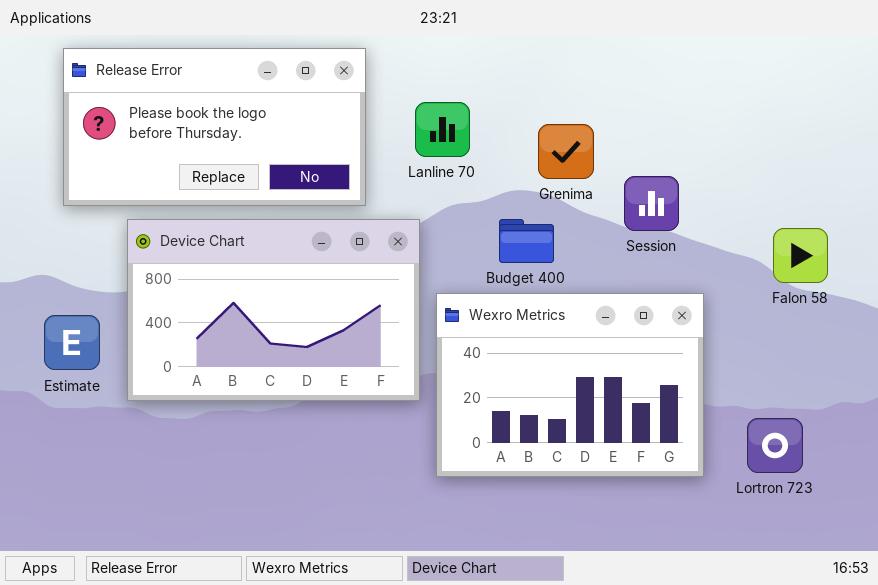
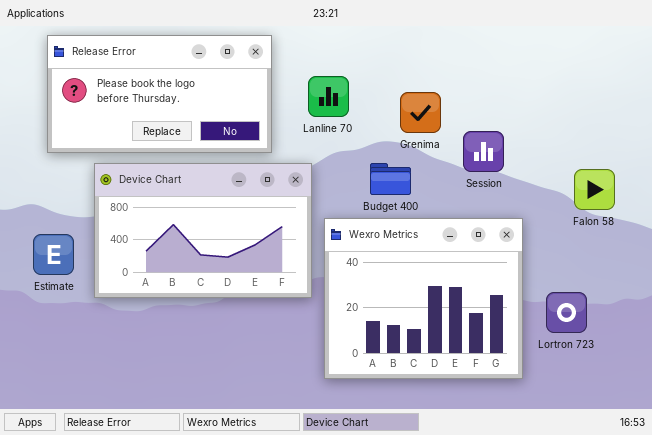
Wexro Metrics: [436,293,704,477] -> [324,218,523,379], resized
Lortron 723: [747,418,803,473] -> [546,292,587,333], moved

